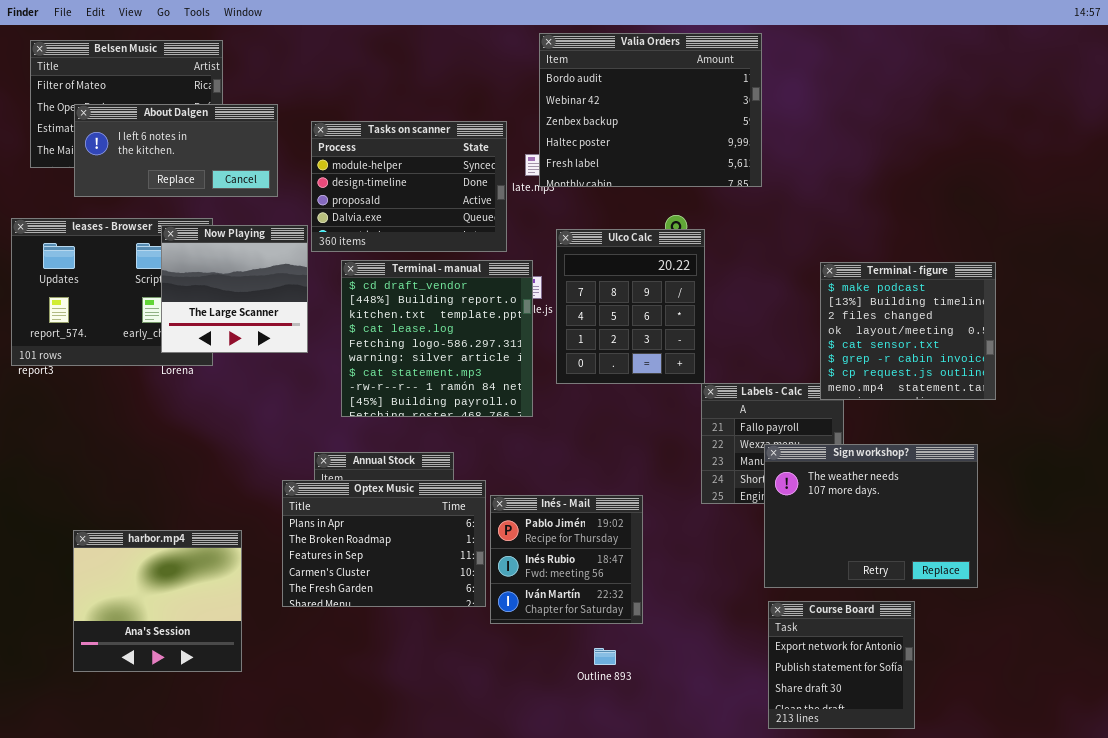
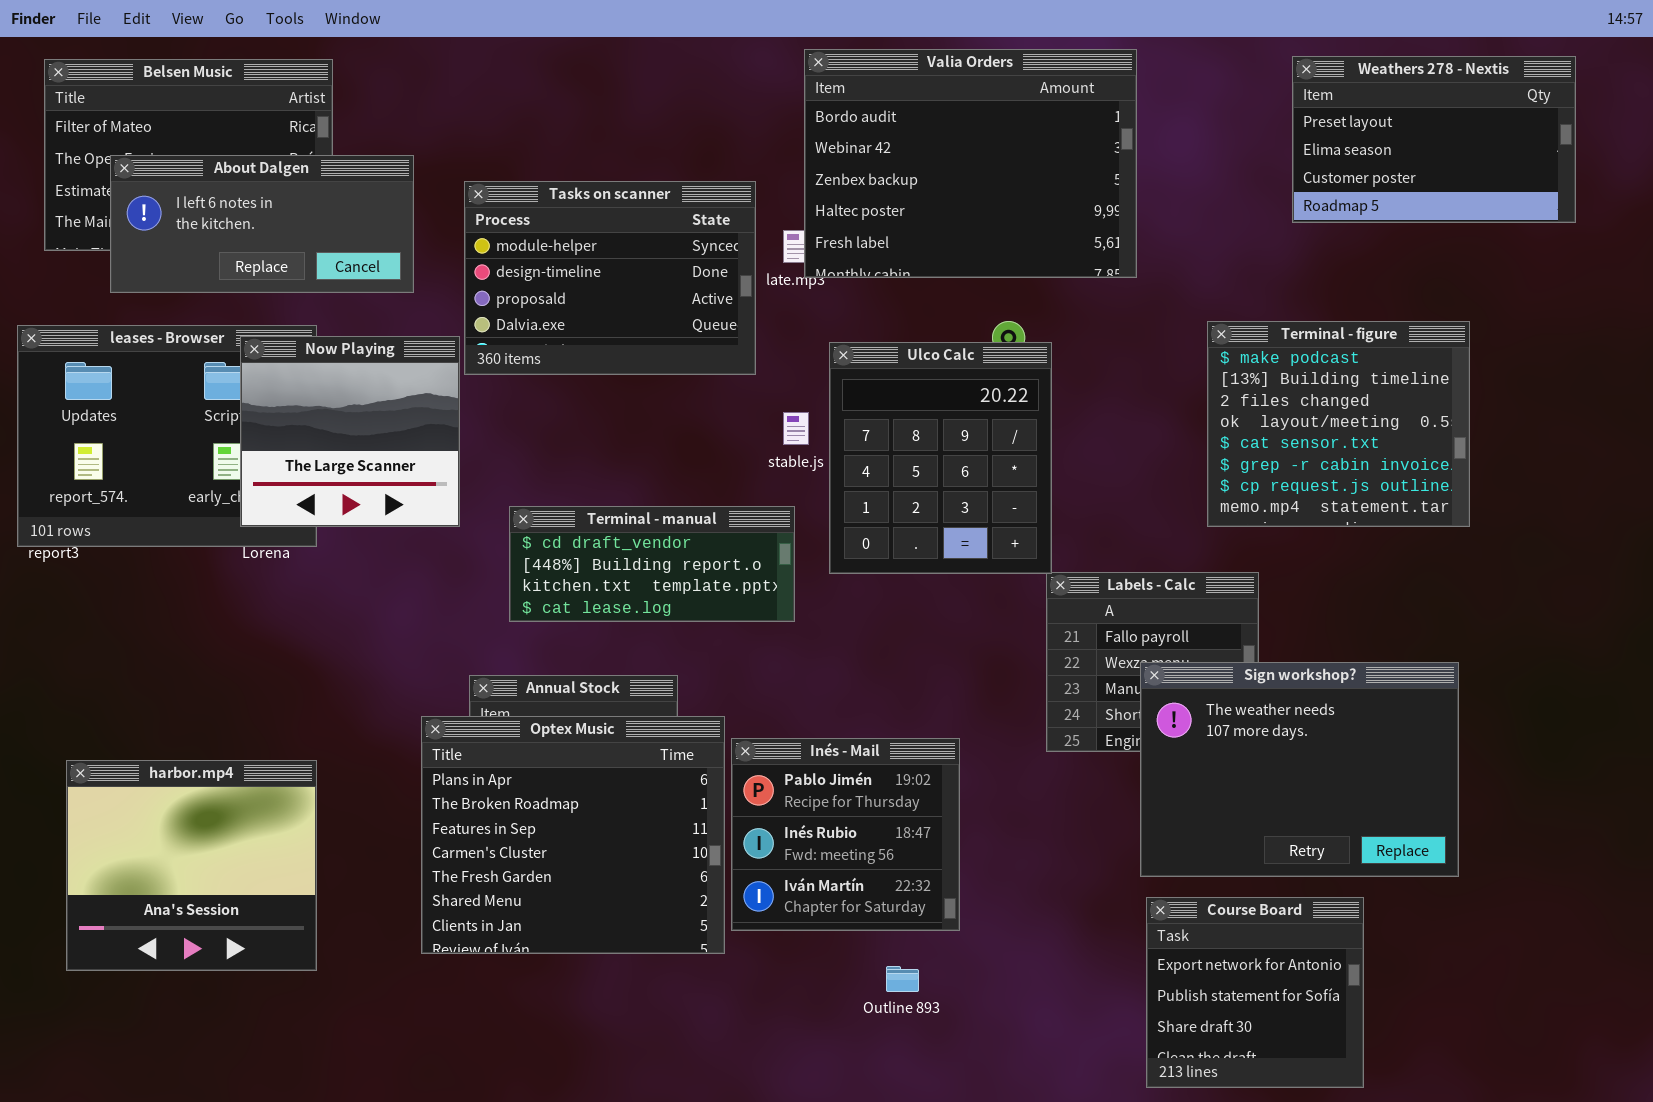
Weathers 278 - Nextis: none -> [1292,56,1576,223], opened
Terminal - manual: [341,260,533,417] -> [509,506,795,622], resized
Terminal - figure: [820,262,996,400] -> [1207,321,1470,527], moved
Optex Music: [282,480,486,607] -> [421,716,725,954], resized
harbor.mp4: [73,530,242,672] -> [66,760,317,971], moved

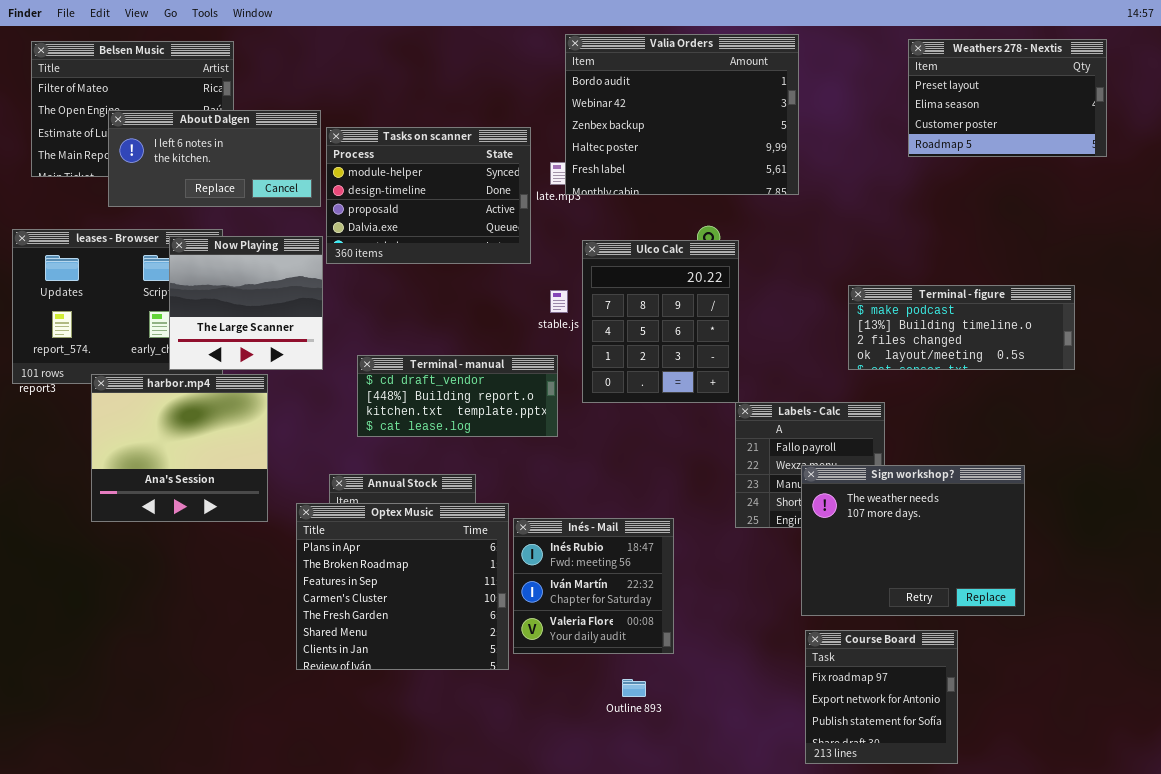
About Dalgen: [110,155,414,293] -> [108,110,321,207], moved
Terminal - figure: [1207,321,1470,527] -> [848,285,1075,370], resized
Inés - Mail: [731,738,960,931] -> [513,518,674,654], scrolled down 1 row
harbor.mp4: [66,760,317,971] -> [91,374,268,522], moved
Course Board: [1146,897,1364,1088] -> [805,630,958,764], scrolled up 1 row

